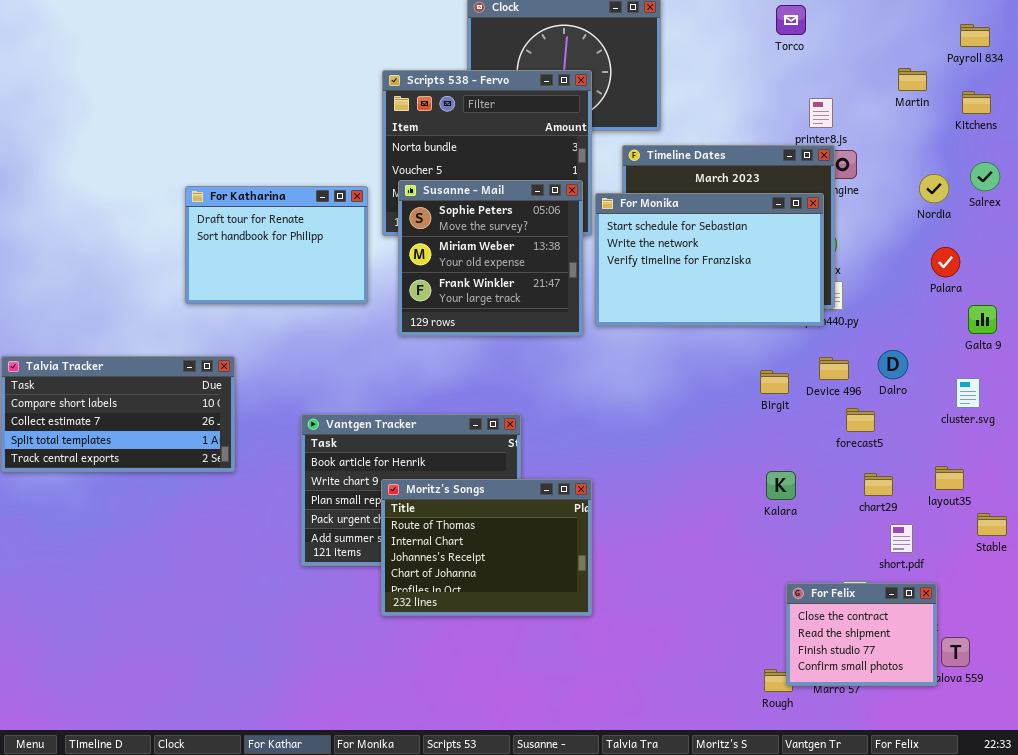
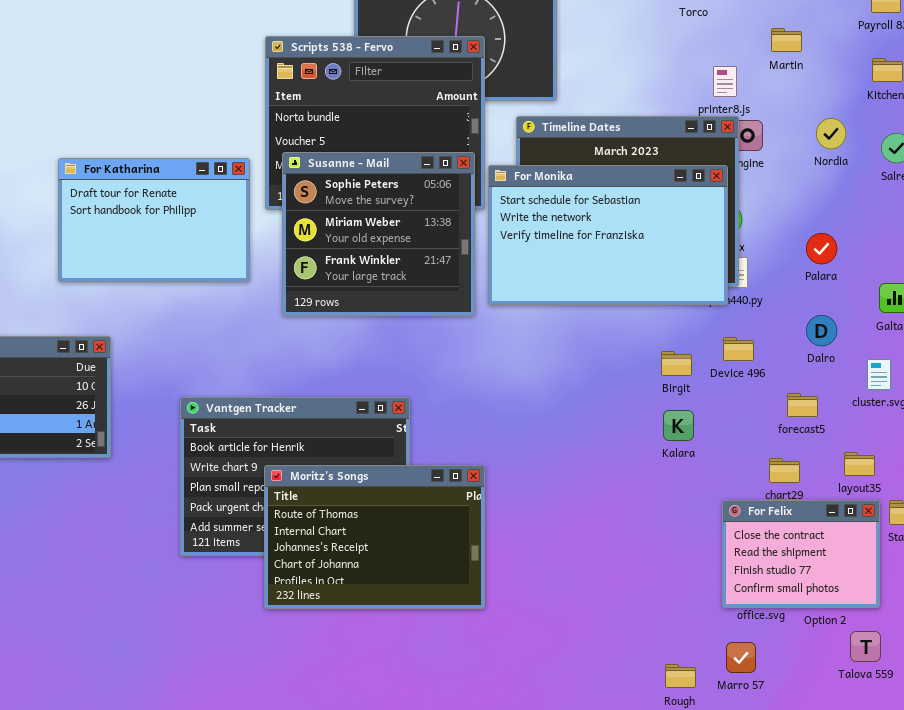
Martin: [898,68,927,91] -> [771,28,802,52], moved
Nordia: [919,174,949,203] -> [816,118,846,149], moved
Palara: [931,247,960,277] -> [806,233,837,264], moved
Dalro: [878,350,908,379] -> [806,315,837,346], moved
forecast5: [846,408,875,432] -> [787,393,818,417], moved
Kalara: [766,471,796,500] -> [663,410,694,441], moved
For Felix: [786,583,937,686] -> [722,500,880,608], moved

